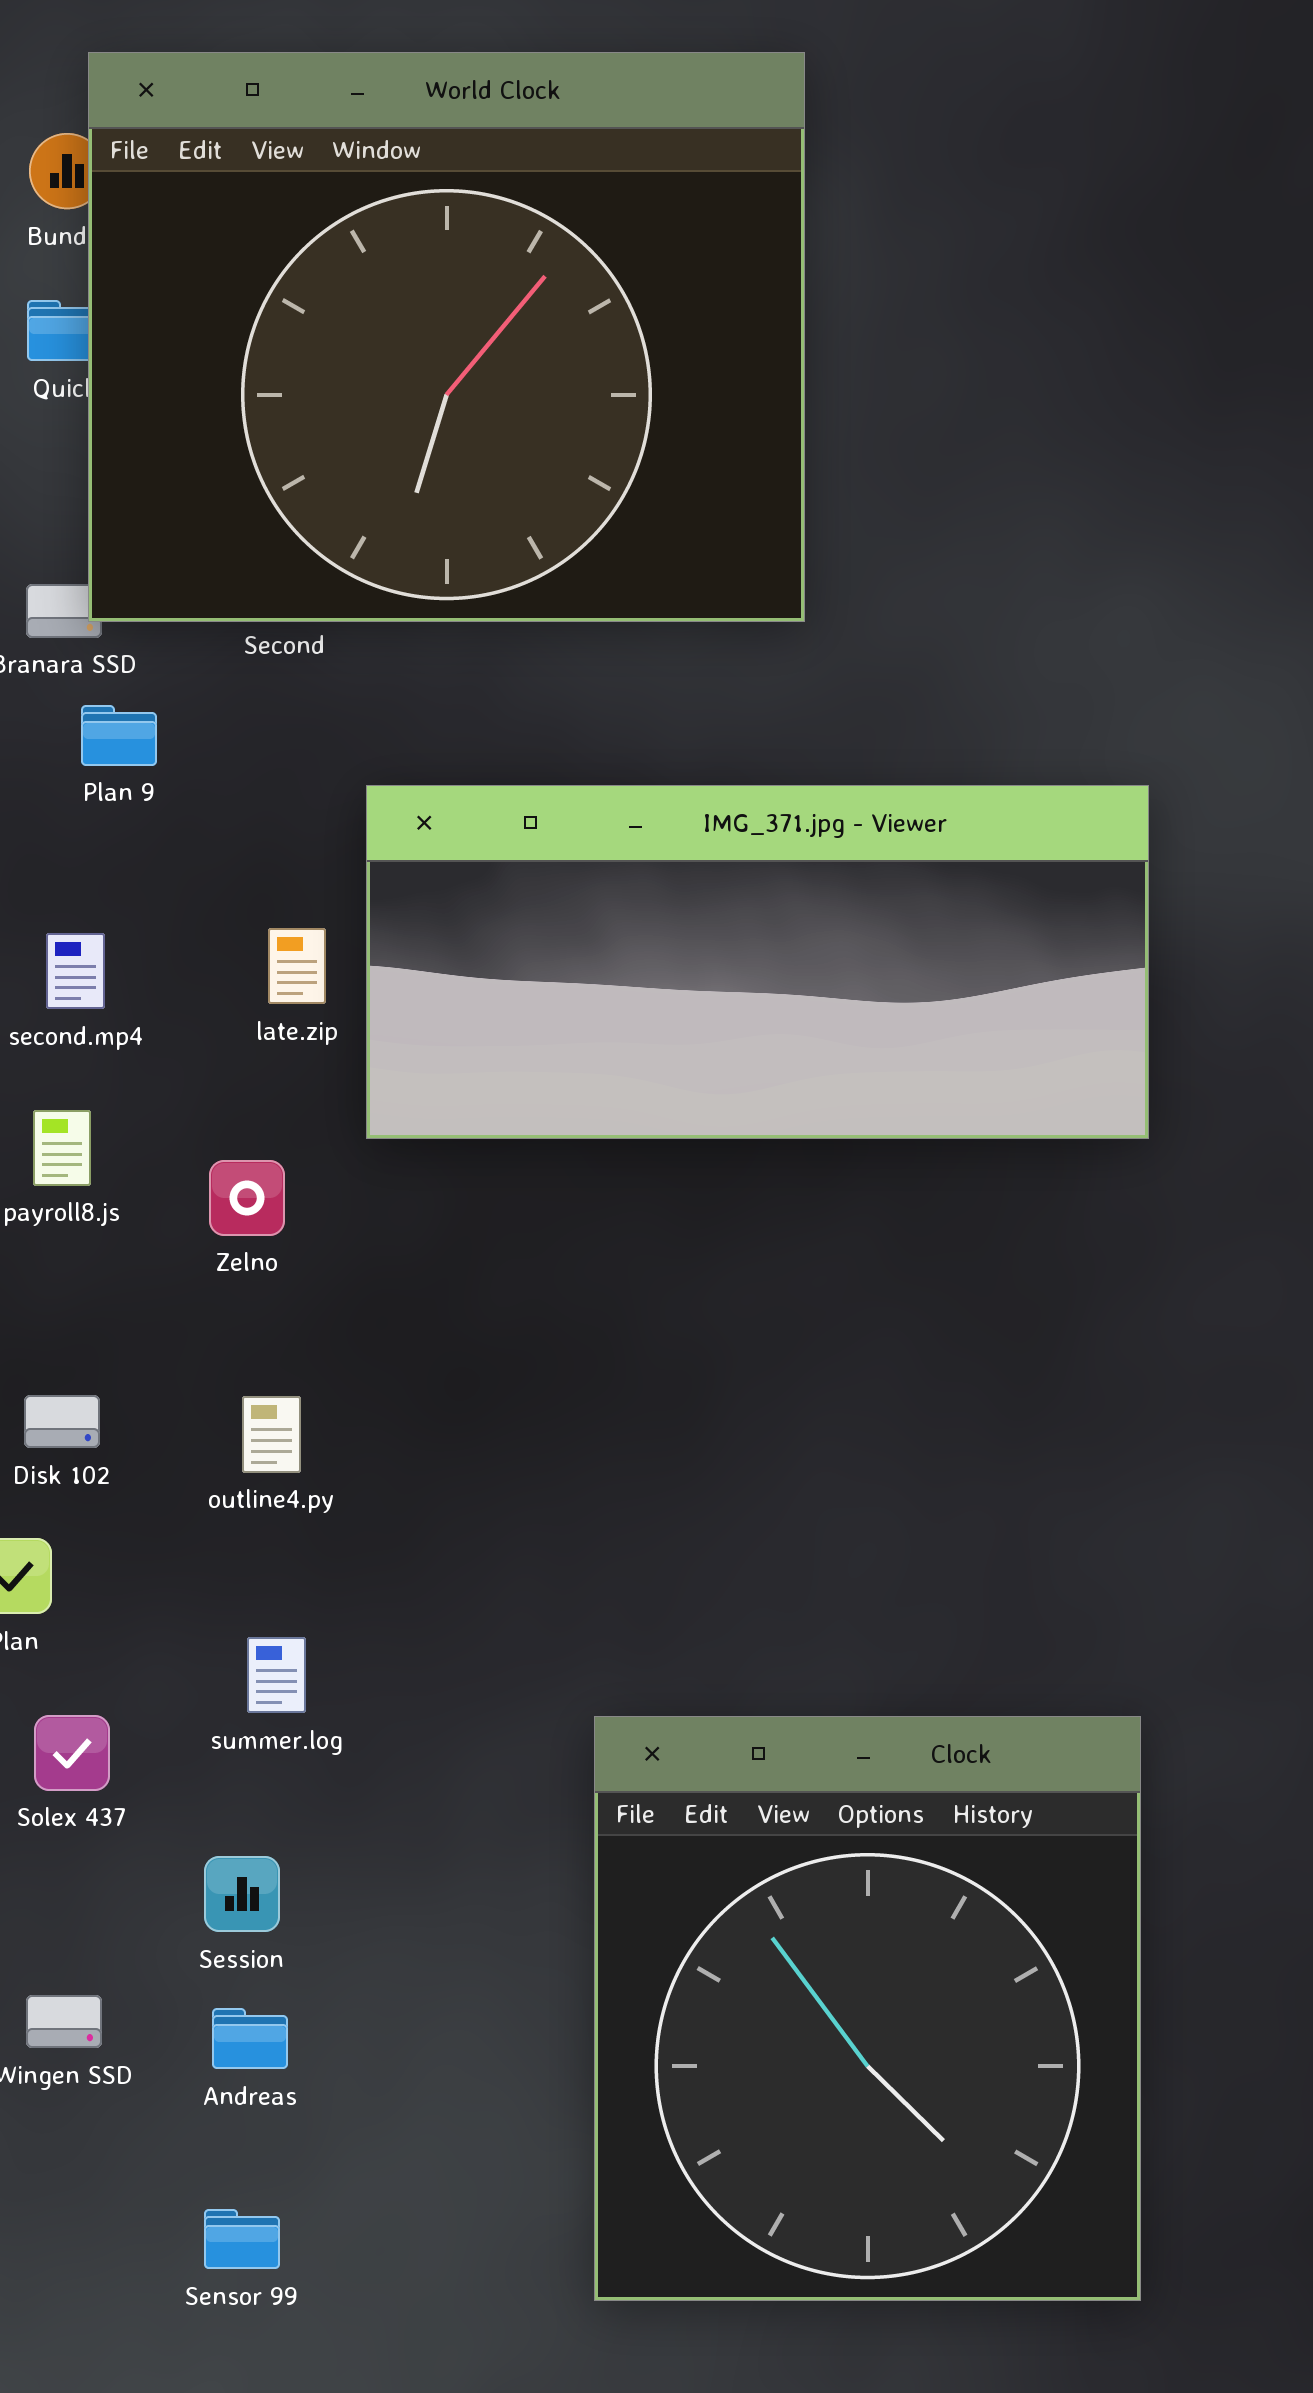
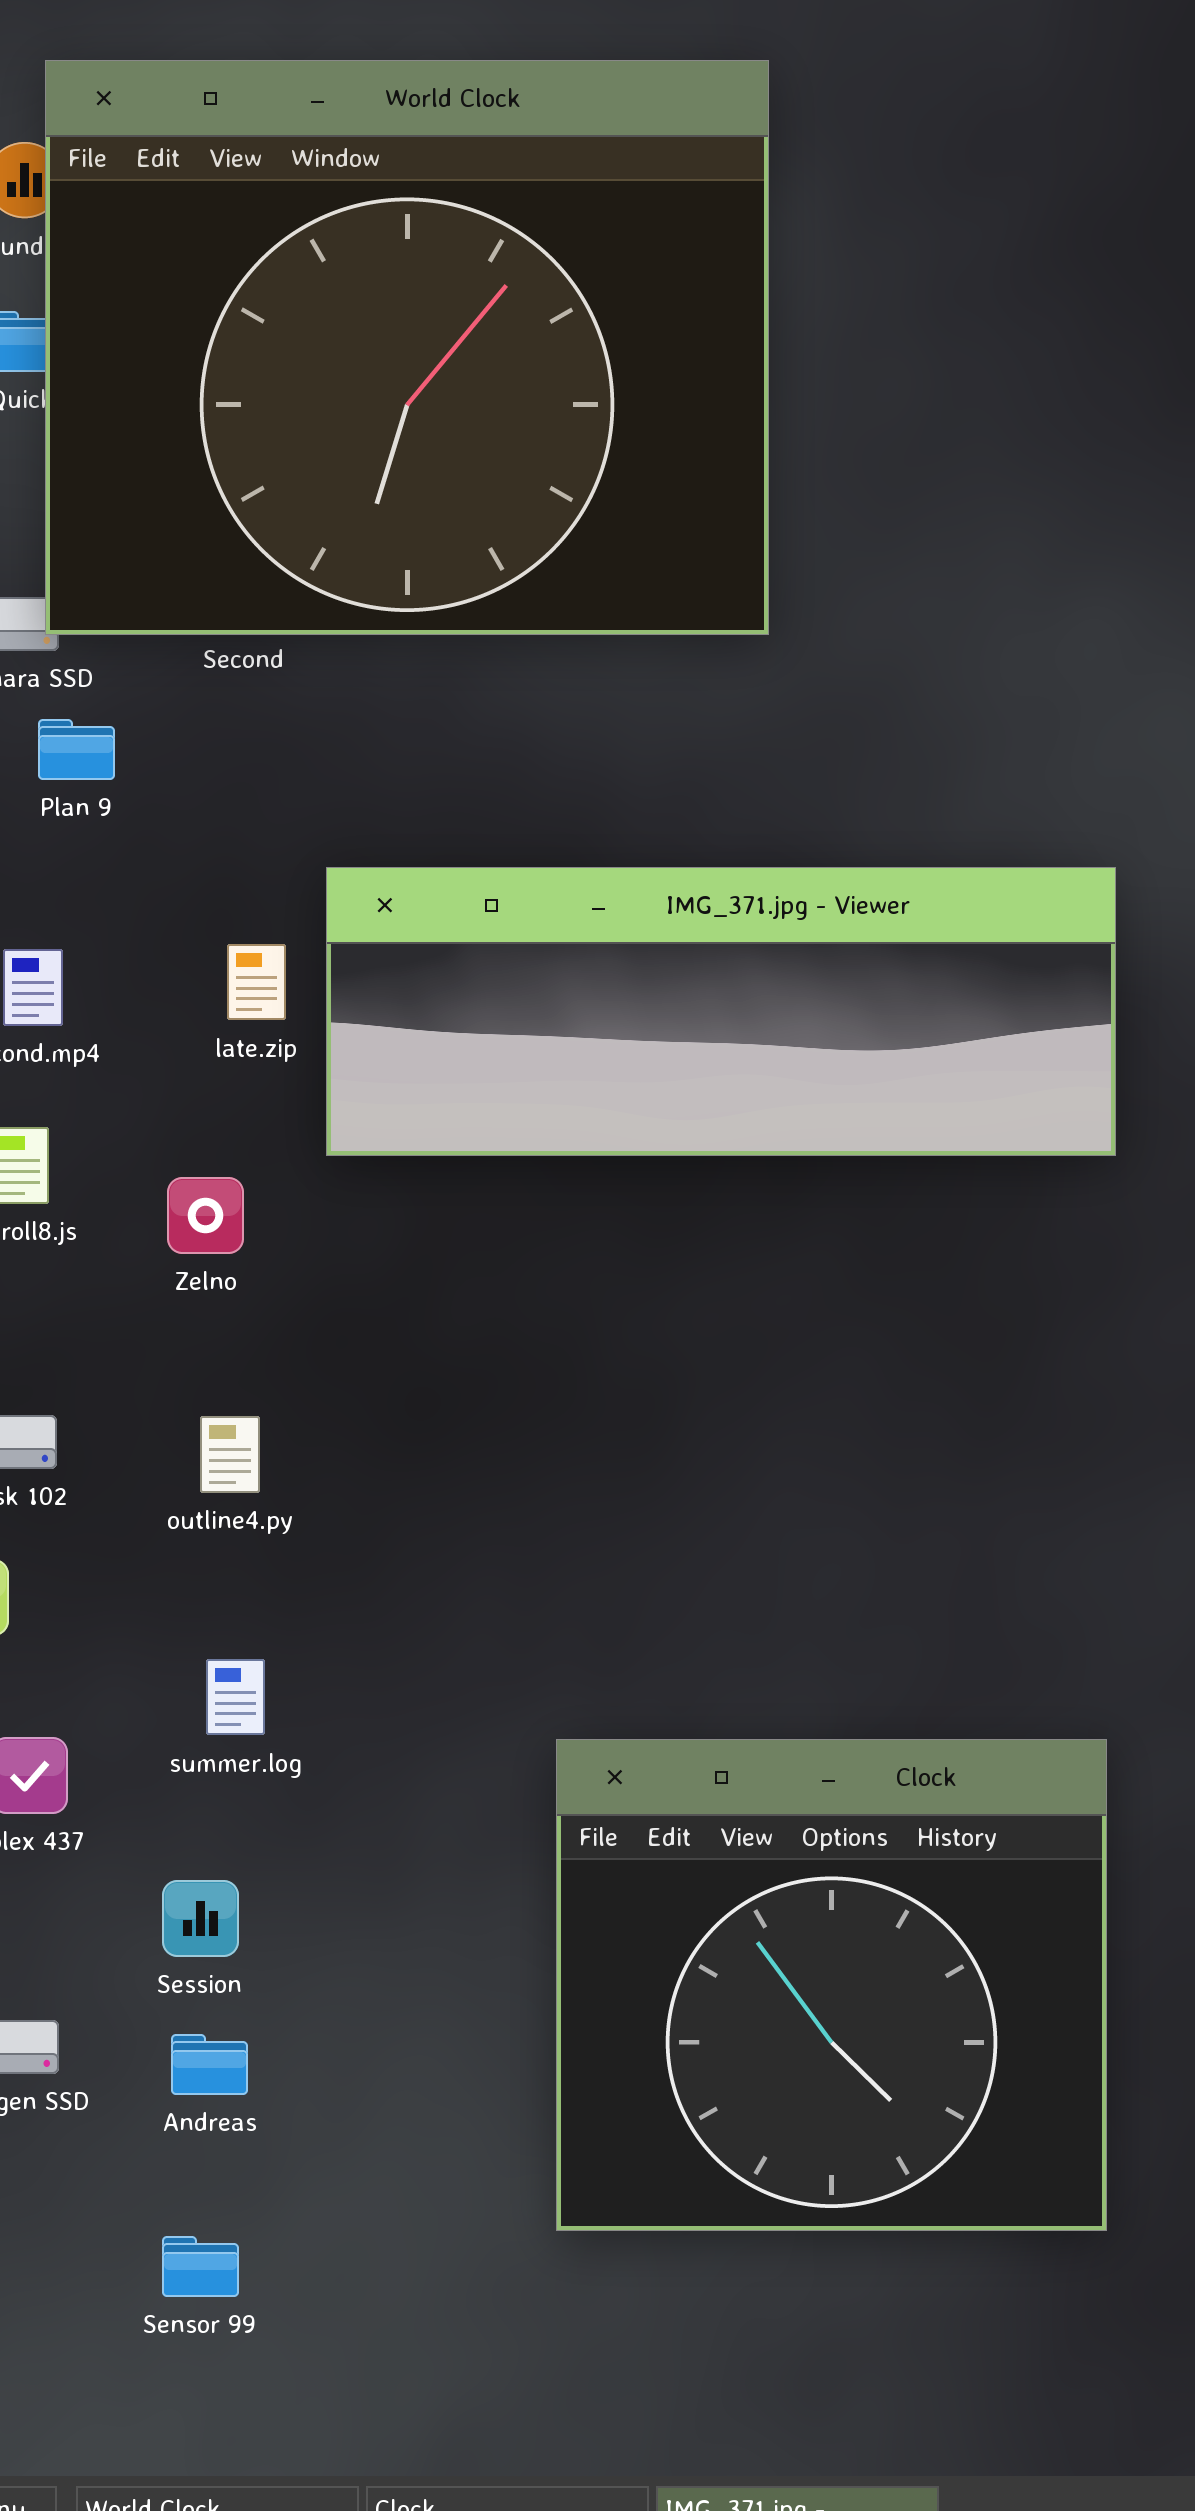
IMG_371.jpg - Viewer: [366,785,1149,1139] -> [326,867,1116,1156], resized
Clock: [594,1716,1141,2301] -> [556,1739,1107,2231], resized

